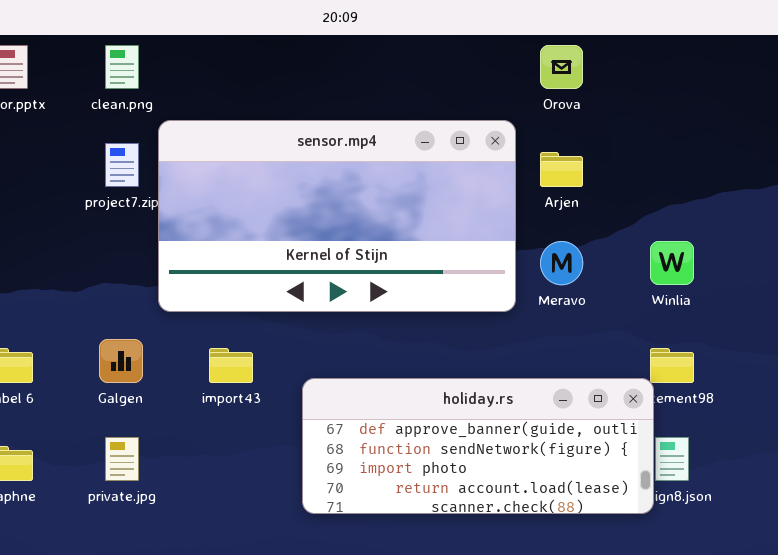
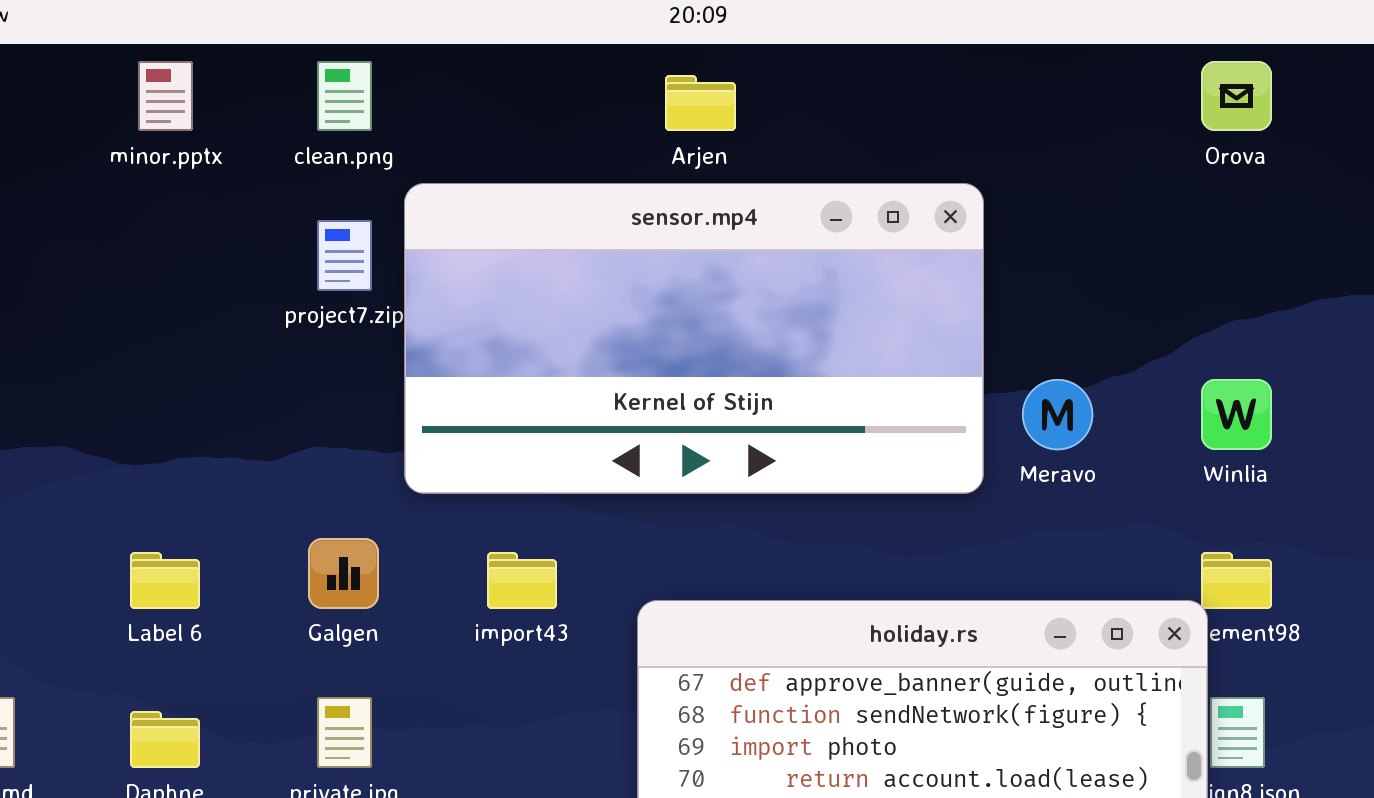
Orova: [540,45,583,89] -> [1201,61,1272,131], moved
Arjen: [540,152,583,187] -> [665,75,736,131], moved

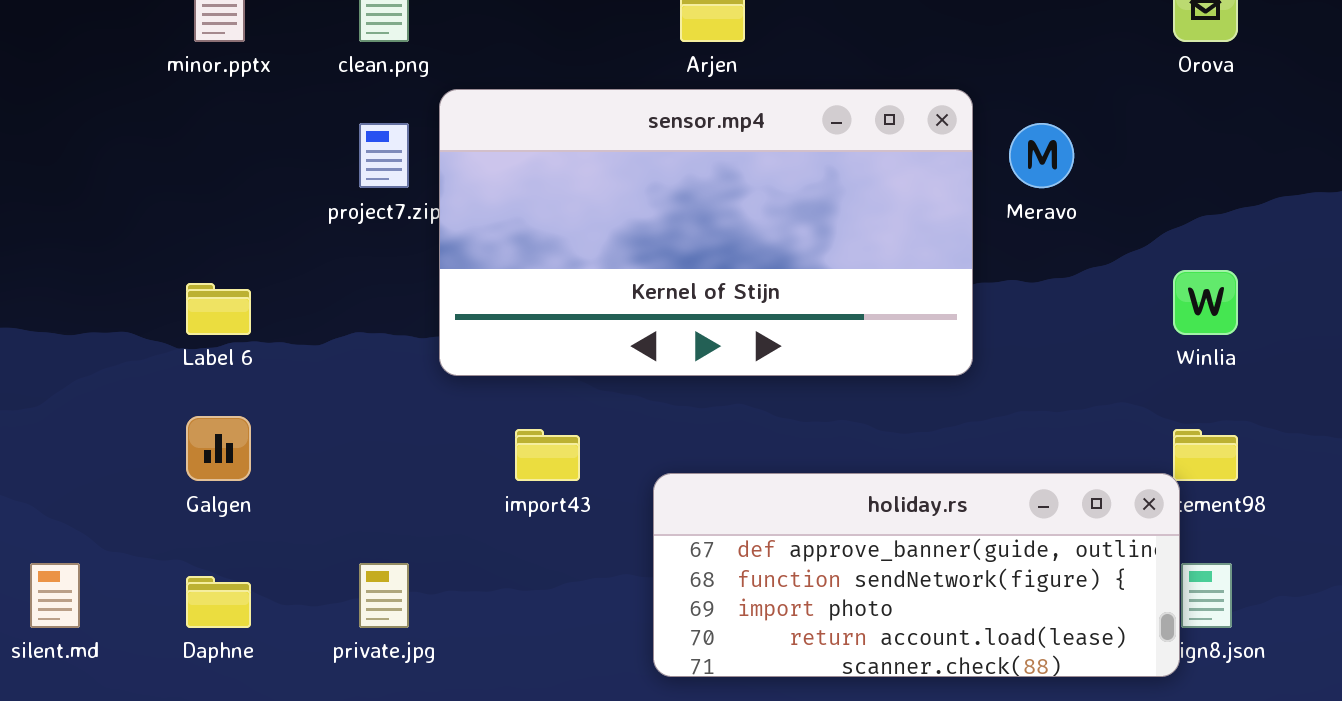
Meravo: [1022,379,1093,450] -> [1009,123,1074,188], moved
Galgen: [308,538,379,609] -> [186,416,251,481], moved
Label 6: [130,552,200,609] -> [186,283,251,335], moved

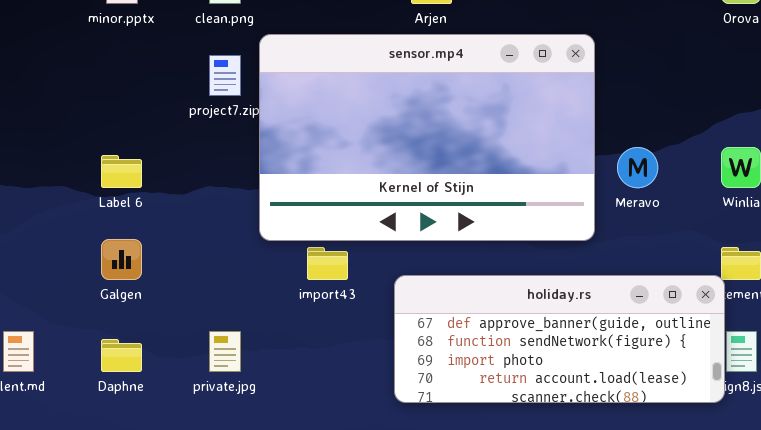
sensor.mp4: [439,89,973,376] -> [259,34,595,241], resized
Meravo: [1009,123,1074,188] -> [617,147,658,188], moved

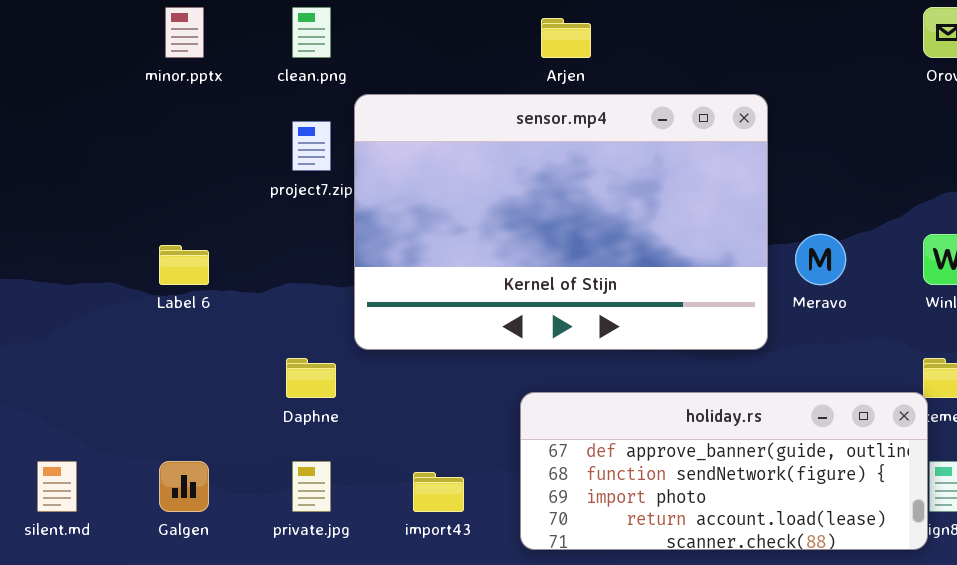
Galgen: [101,239,142,280] -> [159,461,209,512], moved
import43: [307,247,348,280] -> [413,472,464,512], moved
Daphne: [101,339,142,372] -> [286,358,336,398], moved

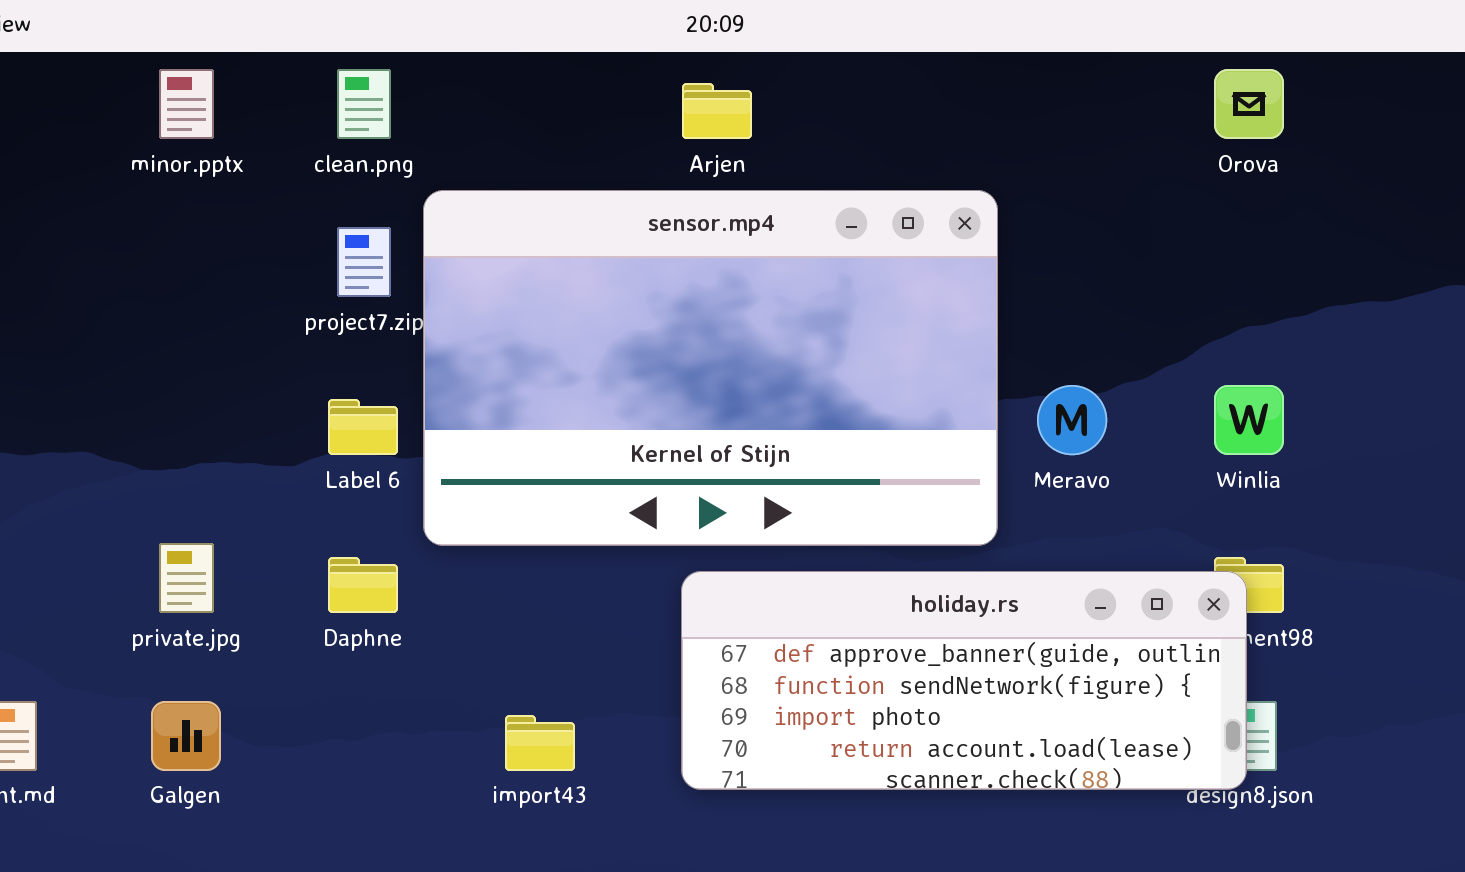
Label 6: [159,245,209,285] -> [328,399,398,455], moved
holiday.rs: [520,392,928,550] -> [681,571,1247,790], moved
private.jpg: [292,461,331,512] -> [159,543,214,613], moved

